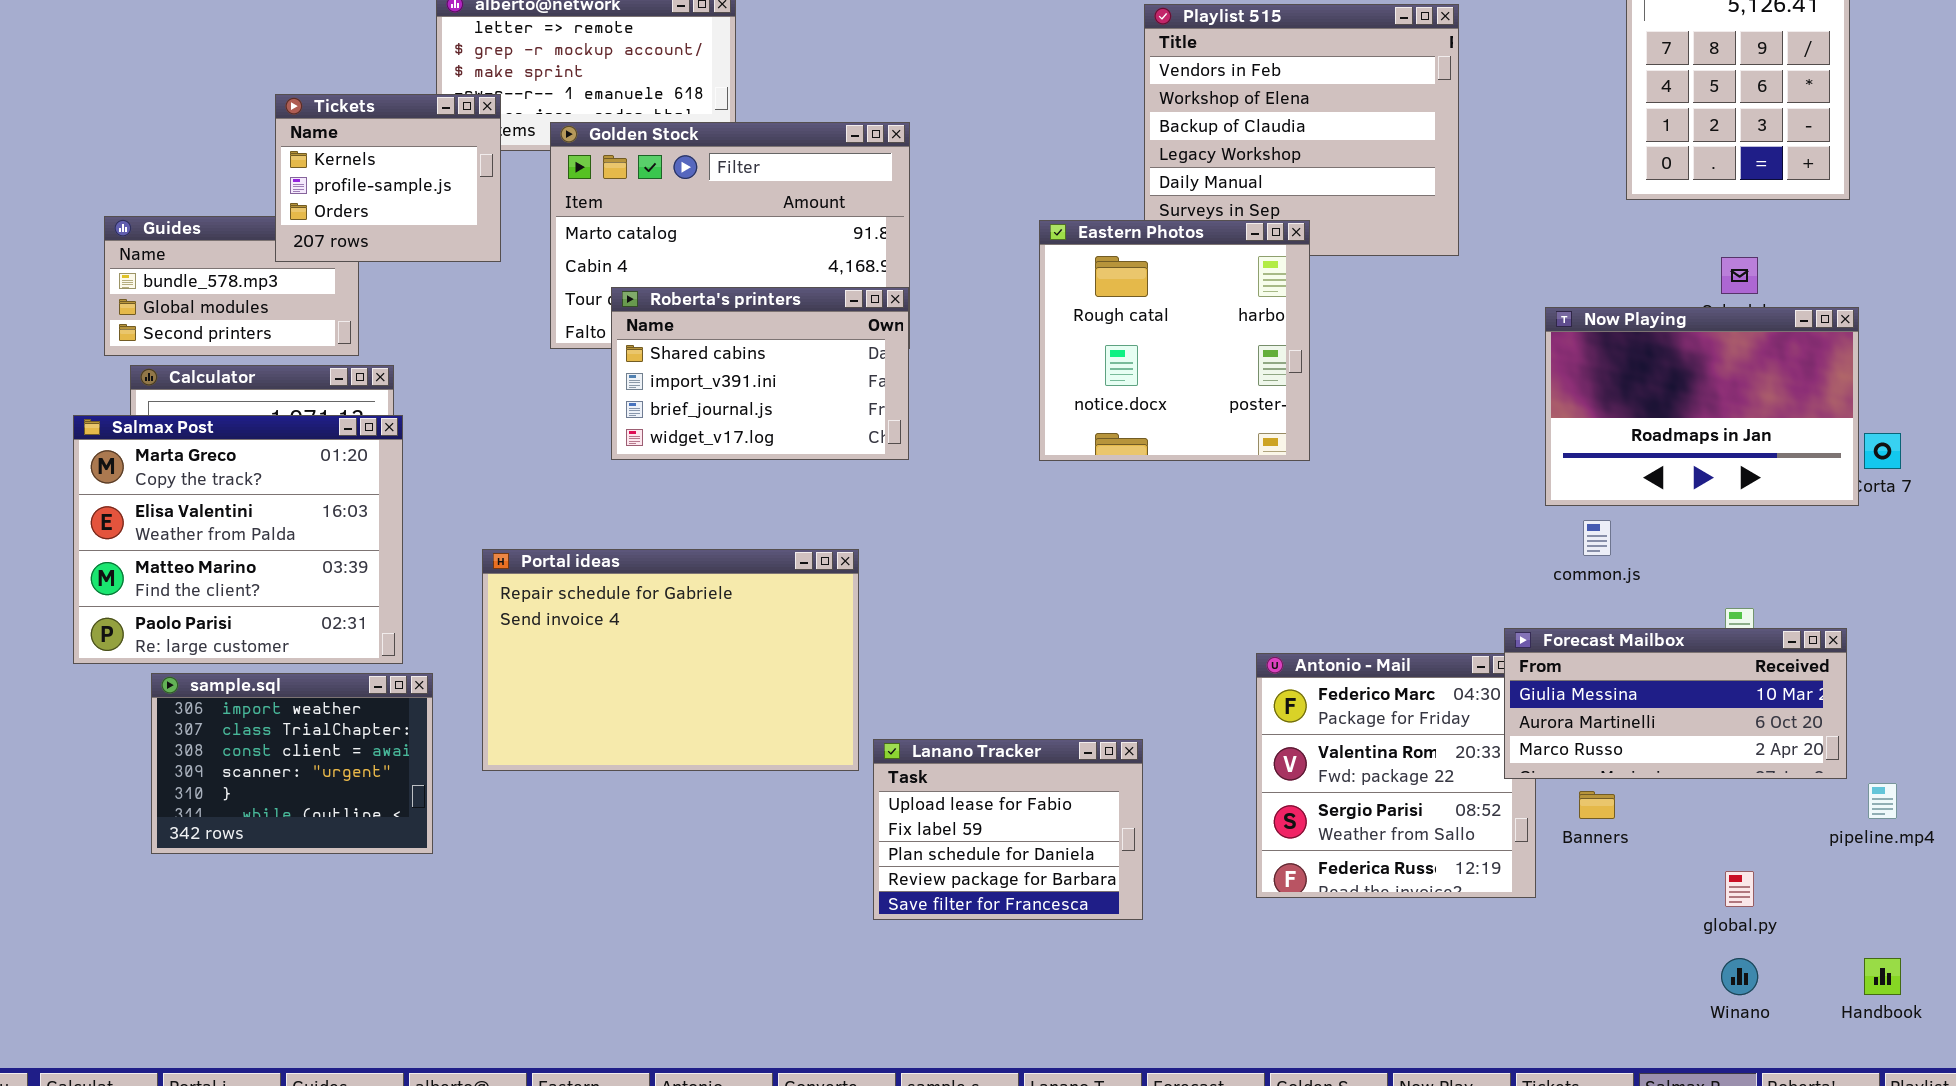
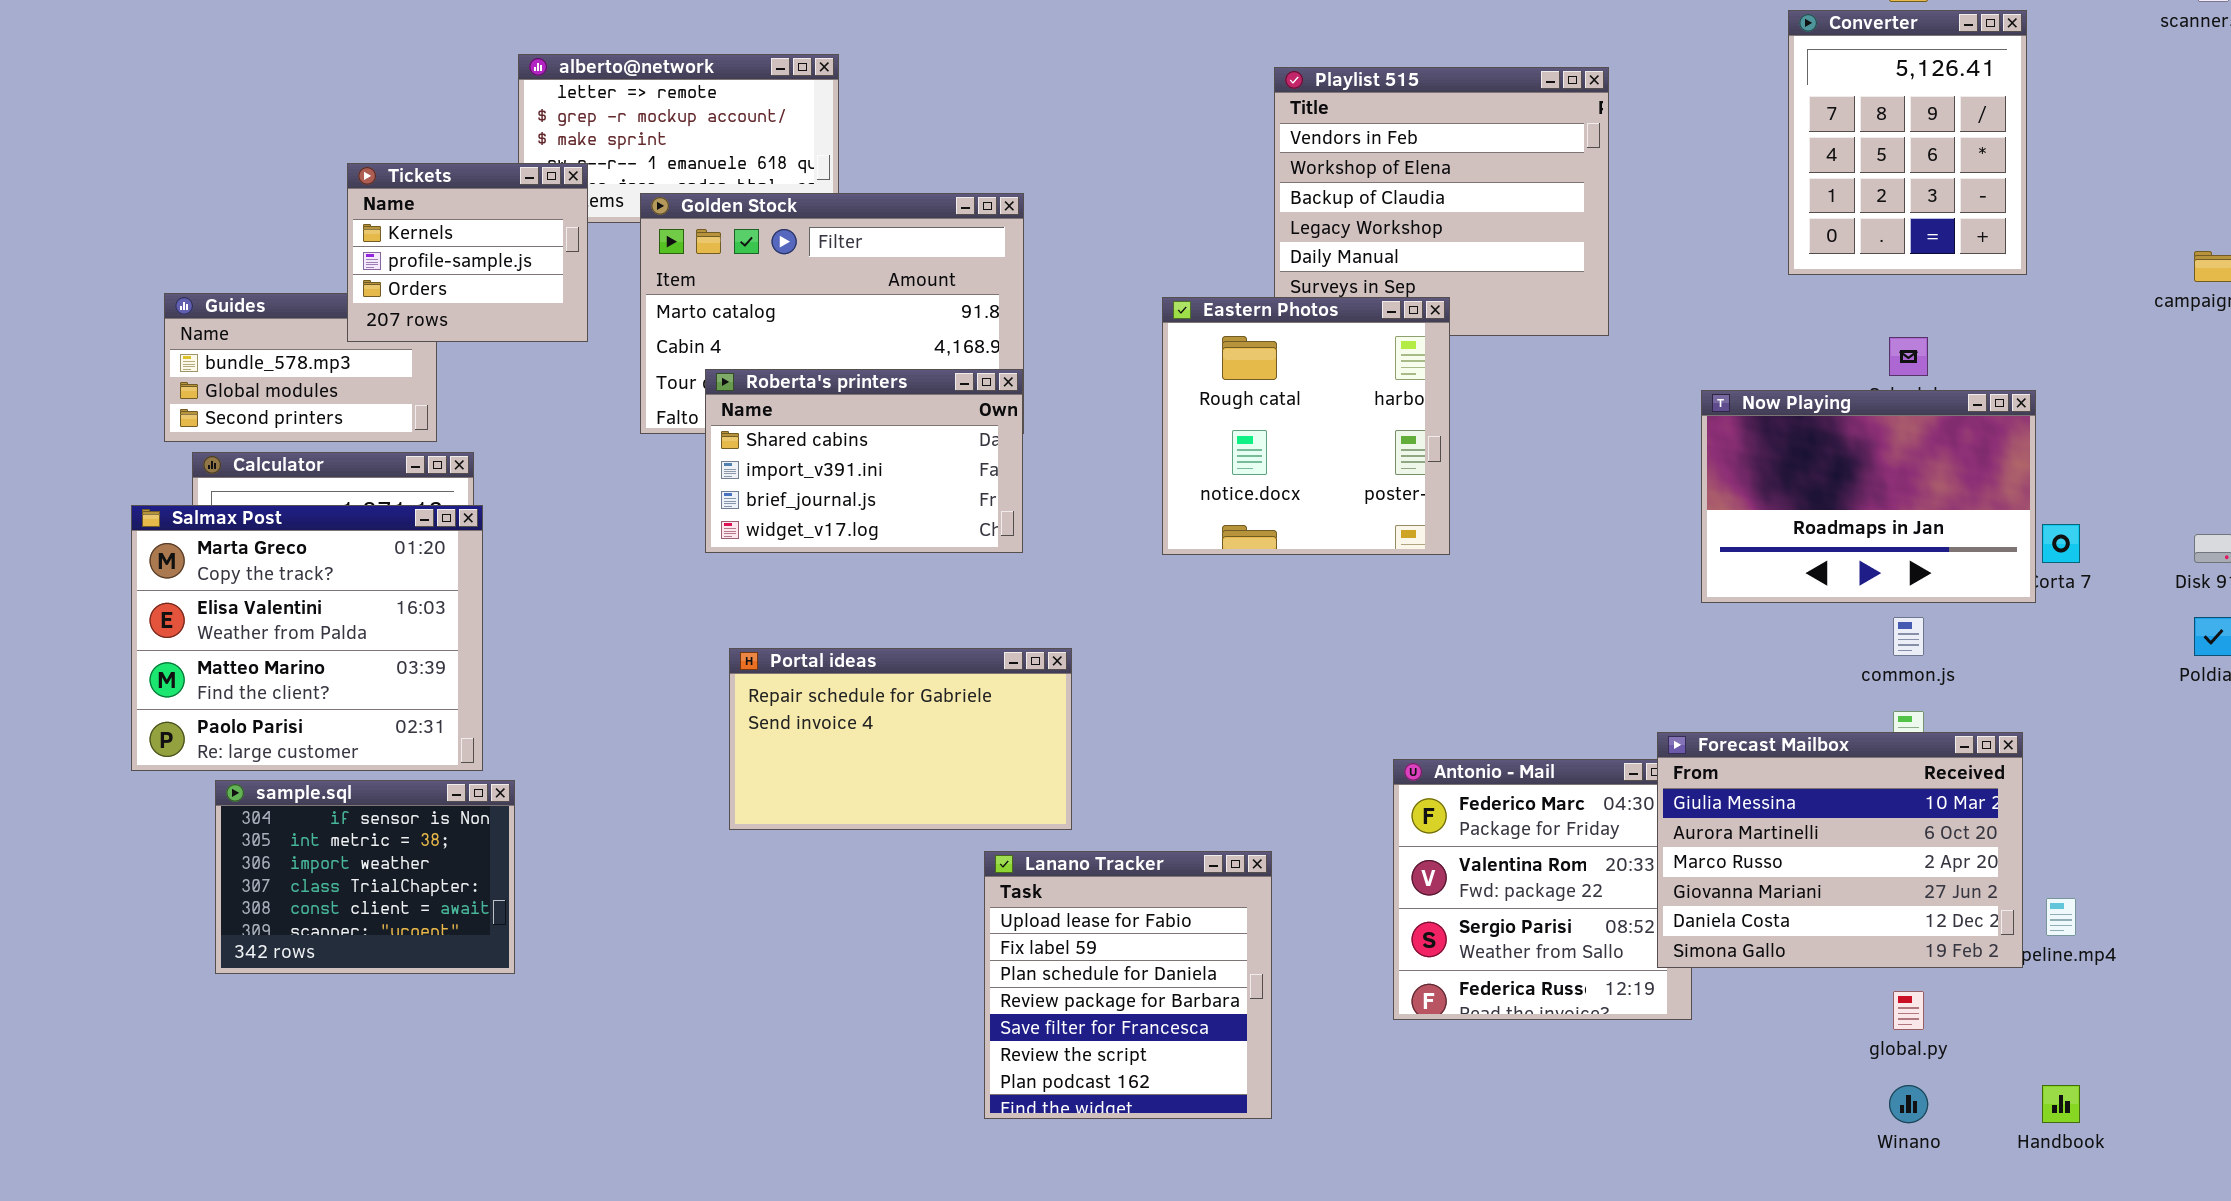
common.js: [1583,520,1611,556] -> [1893,617,1924,656], moved
Portal ideas: [482,549,859,771] -> [729,648,1072,830], moved, resized
Forecast Mailbox: [1504,628,1847,779] -> [1657,732,2023,968], resized
sample.sql: [151,673,433,854] -> [215,780,515,974], scrolled up 2 rows
Lanano Tracker: [873,739,1143,920] -> [984,851,1272,1119], resized

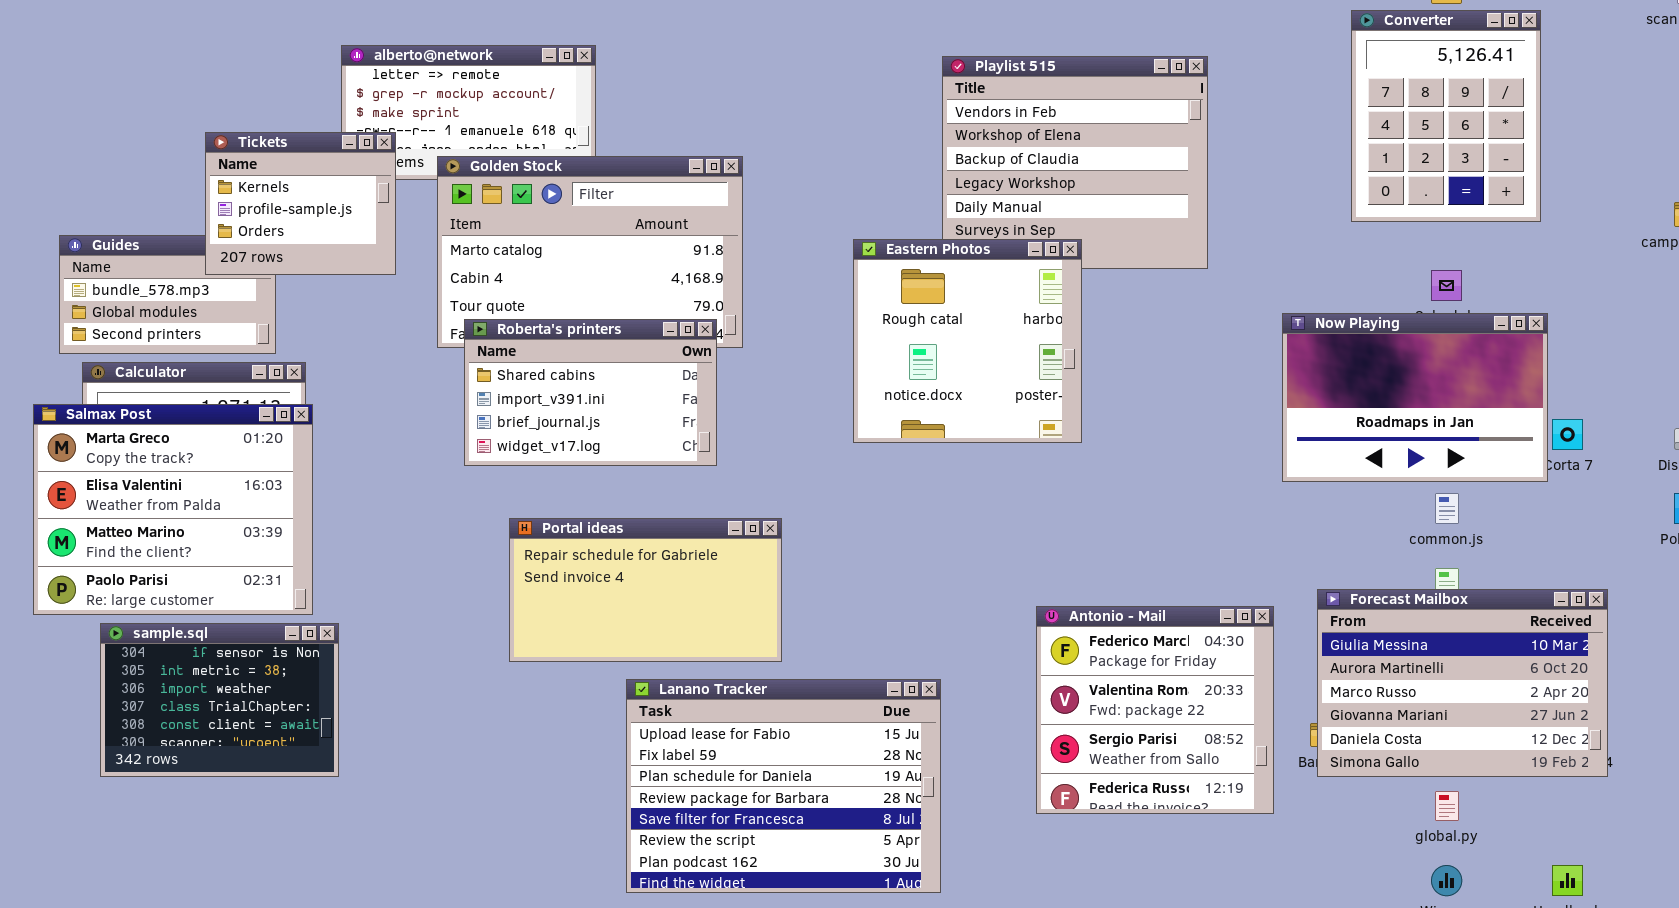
Roberta's printers: [705,369,1023,553] -> [464,319,717,466], moved
Forecast Mailbox: [1657,732,2023,968] -> [1317,589,1608,777], moved
Lanano Tracker: [984,851,1272,1119] -> [626,679,941,893], resized

